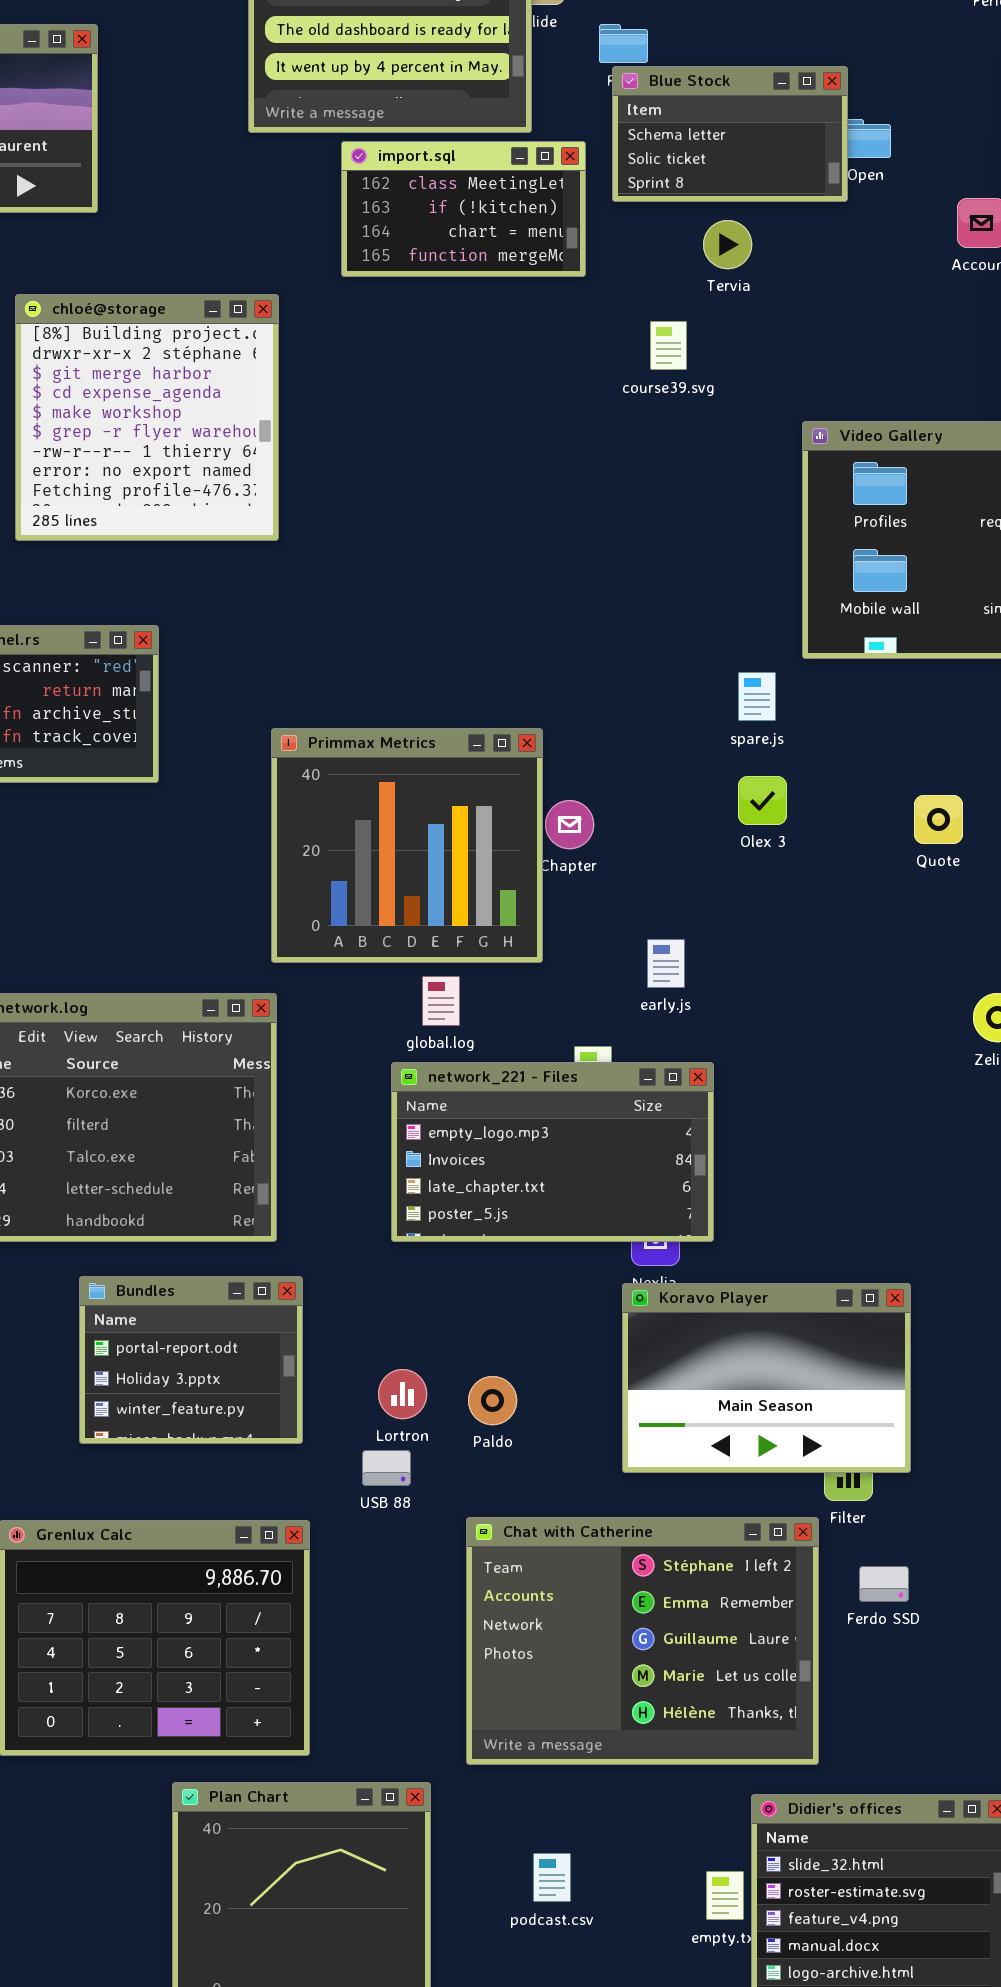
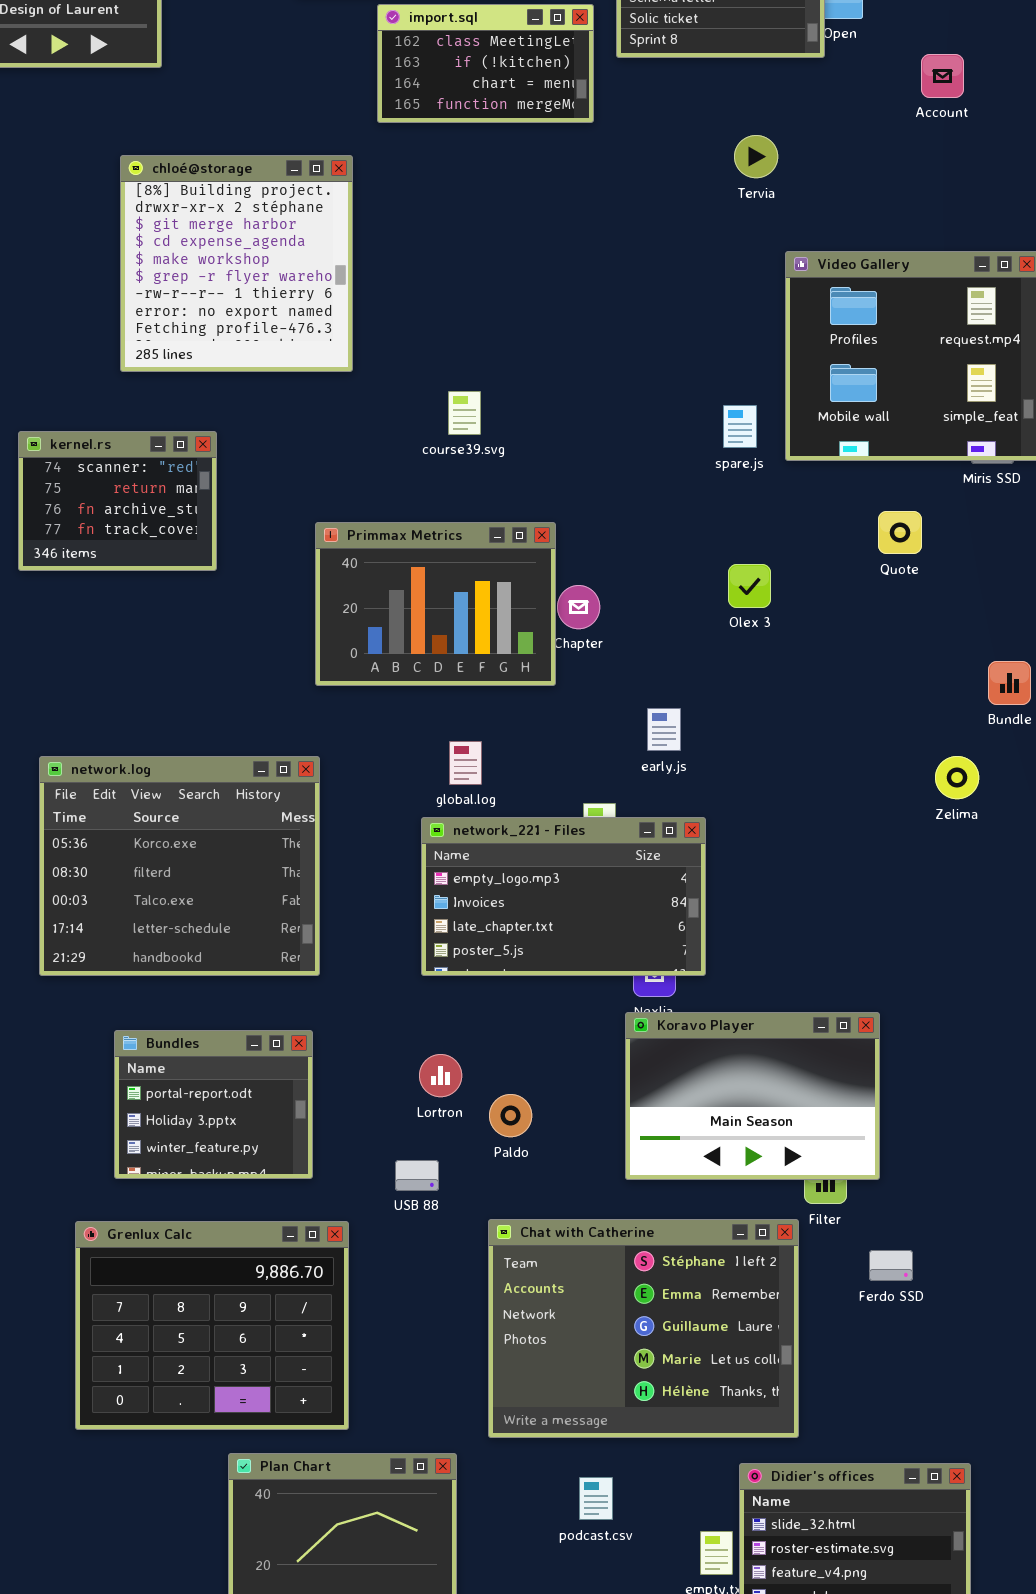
Tervia: [703,220,752,269] -> [734,135,778,178], moved
chloé@storage: [15,294,279,541] -> [120,155,353,372], moved
course39.svg: [650,321,687,370] -> [448,391,481,435], moved
spare.js: [738,672,776,721] -> [723,405,757,448], moved
Primmax Metrics: [271,728,543,963] -> [315,522,556,686], resized
Quote: [914,795,963,844] -> [878,511,922,554], moved
Bundles: [79,1276,303,1444] -> [114,1030,313,1179], moved
Lortron: [378,1369,427,1419] -> [419,1054,462,1097], moved
Ferdo SSD: [859,1566,909,1602] -> [869,1250,913,1281], moved
podcast.csv: [533,1853,571,1902] -> [579,1477,613,1520], moved

